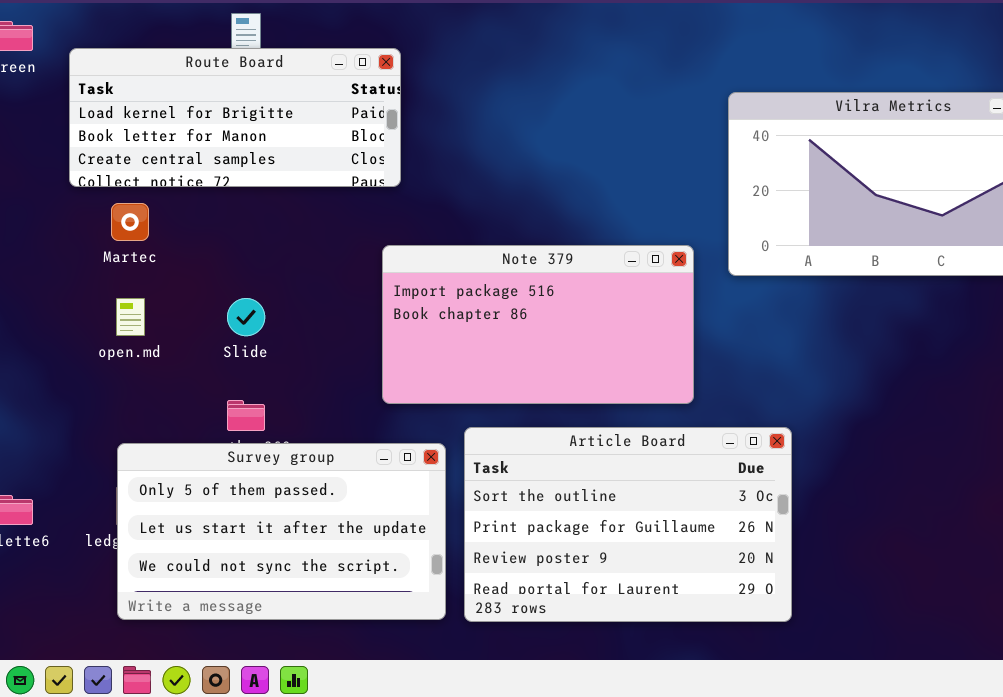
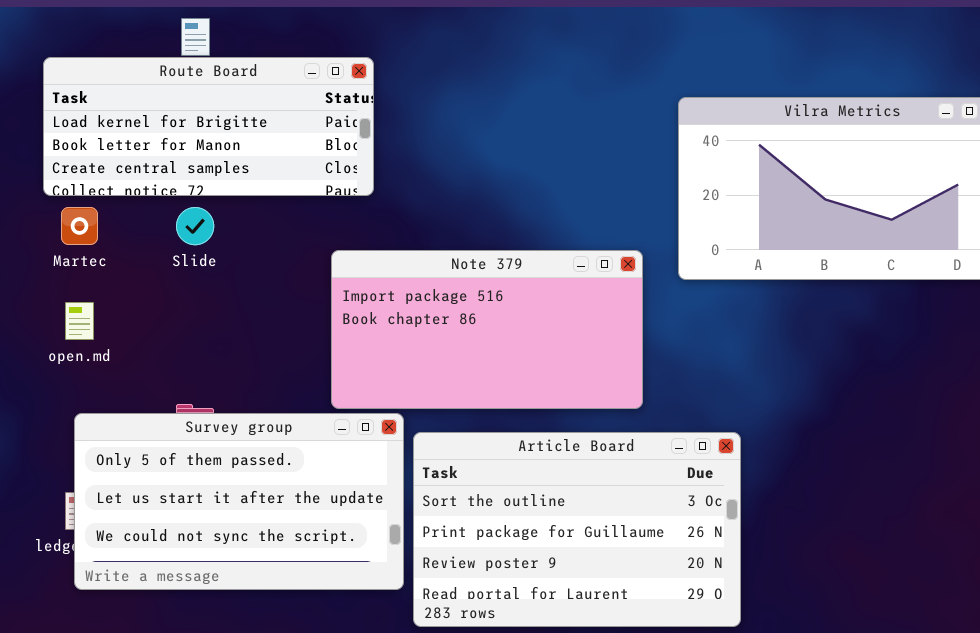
Route Board: [69,48,401,187] -> [43,57,374,196], moved
Slide: [227,298,265,336] -> [176,207,214,245], moved
Survey group: [117,443,446,620] -> [74,413,404,590], moved

